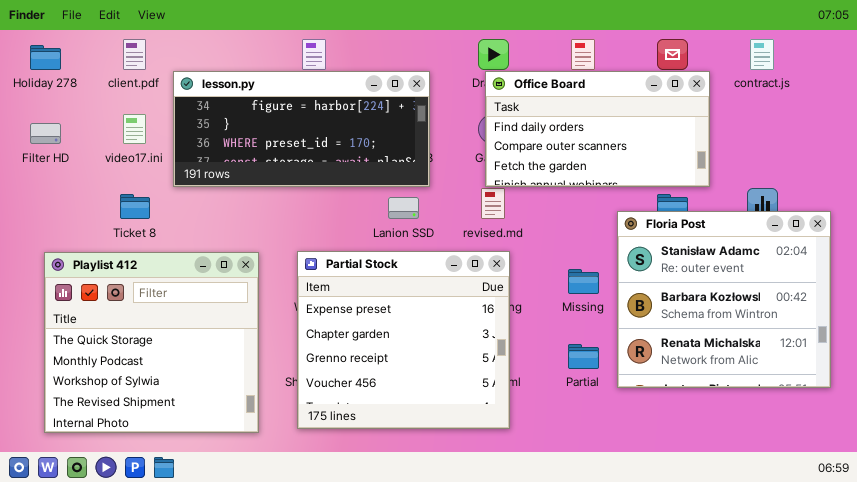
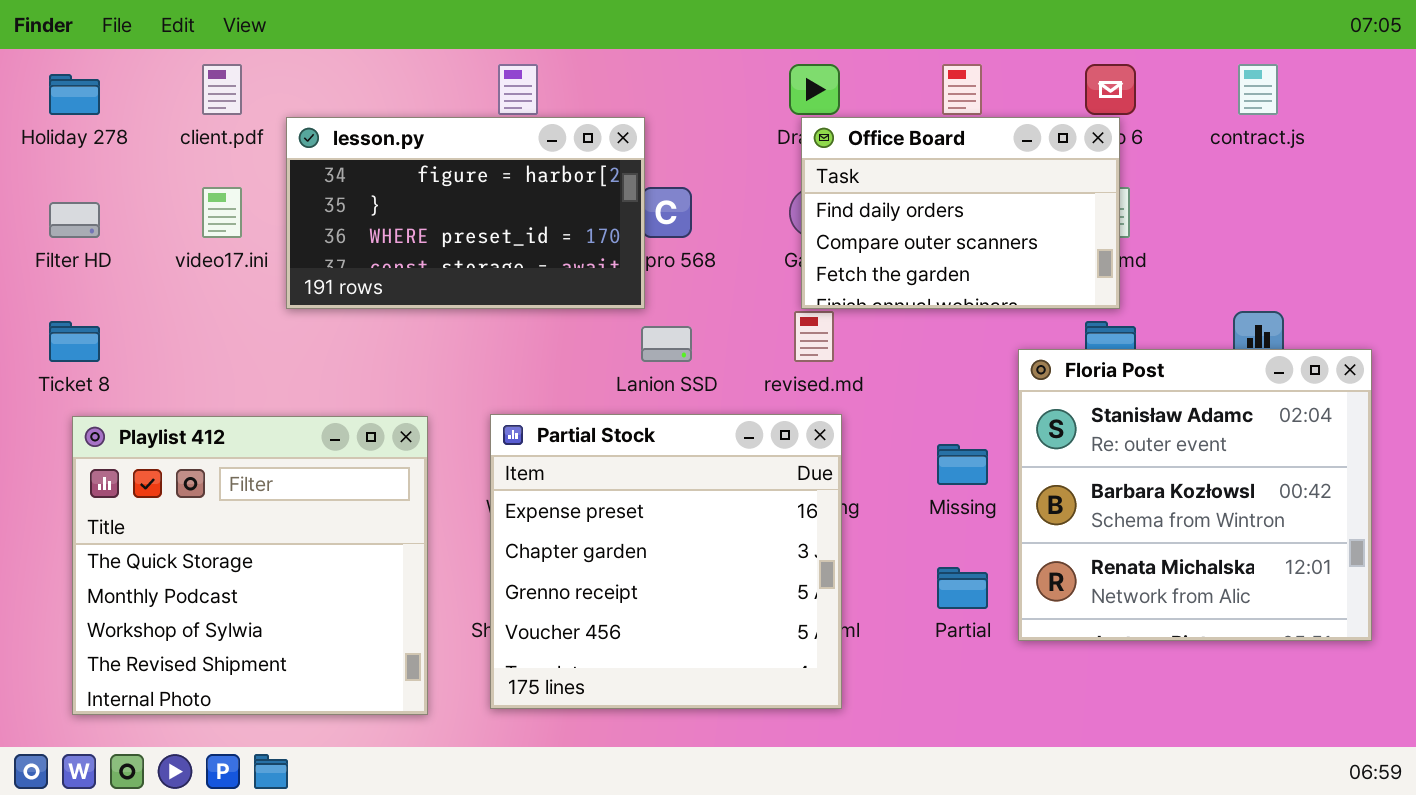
lesson.py: [173,71,430,187] -> [286,117,645,309], resized
Office Board: [485,71,710,187] -> [801,117,1120,309], resized
Ticket 8: [120,194,150,219] -> [49,321,100,362], moved

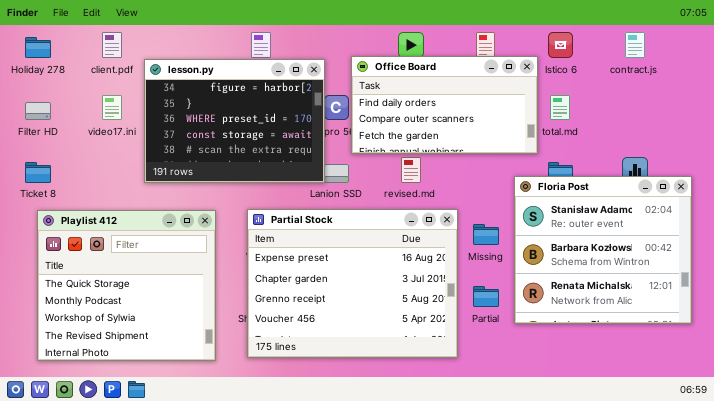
lesson.py: [286,117,645,309] -> [144,59,325,183], resized
Office Board: [801,117,1120,309] -> [351,56,538,154], moved, resized
Partial Stock: [490,414,842,709] -> [247,209,458,358], resized

